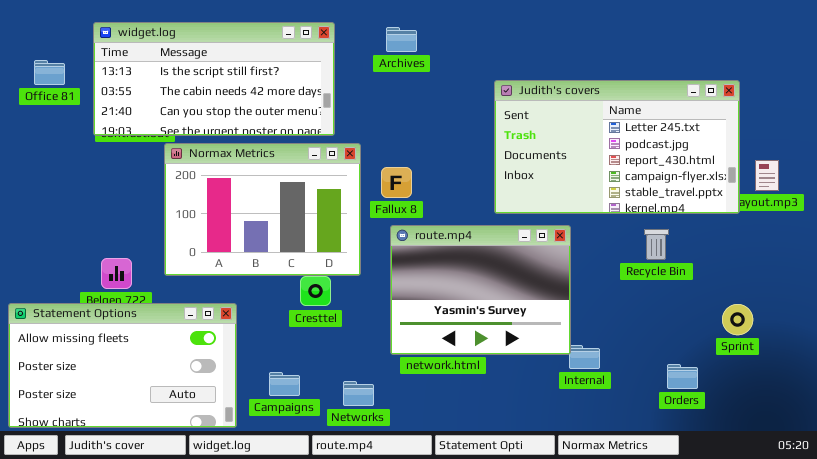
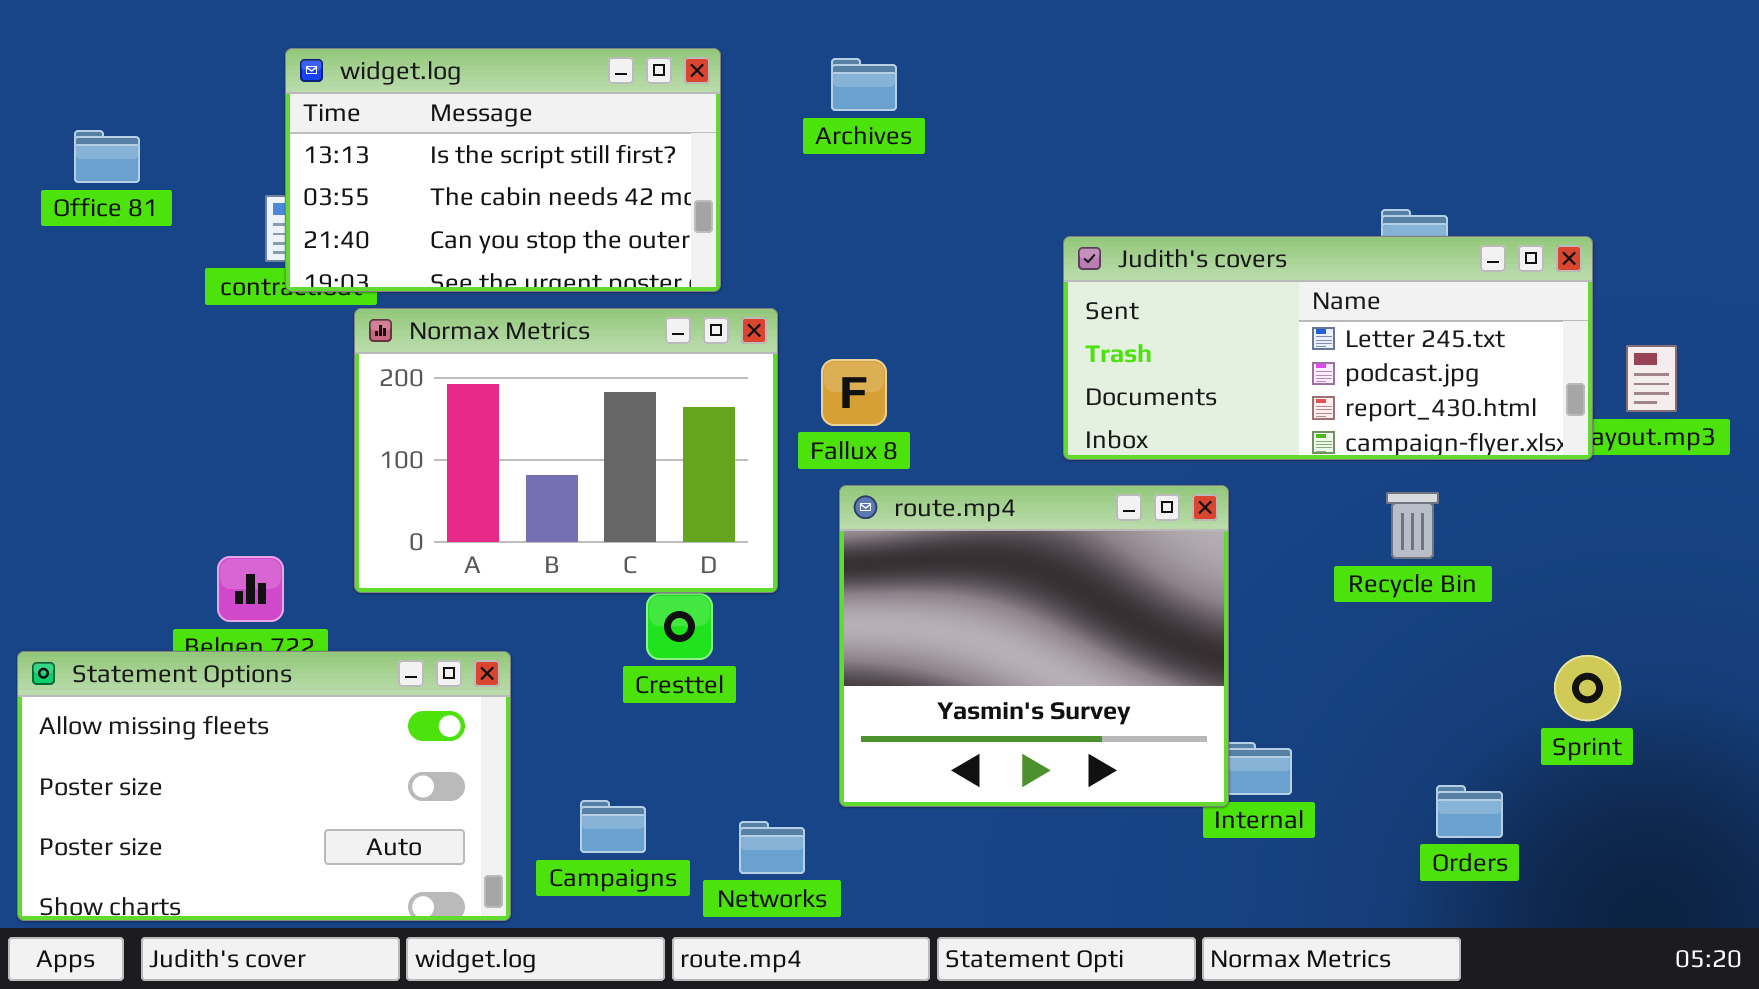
widget.log: [93,22,335,136] -> [285,48,721,292], resized
Judith's covers: [494,80,740,214] -> [1063,236,1593,460], resized
route.mp4: [390,225,571,355] -> [839,485,1229,807], resized

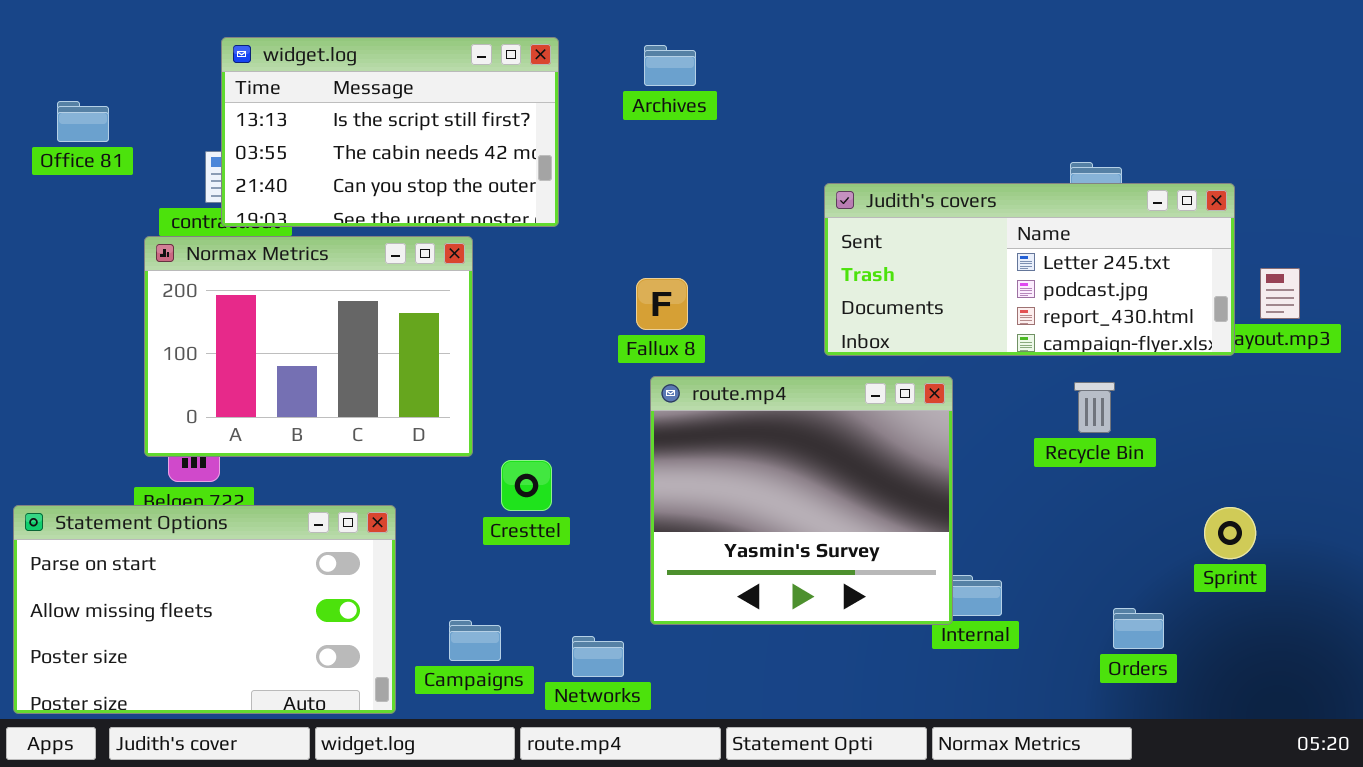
Normax Metrics: [354,308,778,593] -> [144,236,473,457], moved
Statement Options: [17,651,511,921] -> [13,505,396,714], scrolled up 1 row

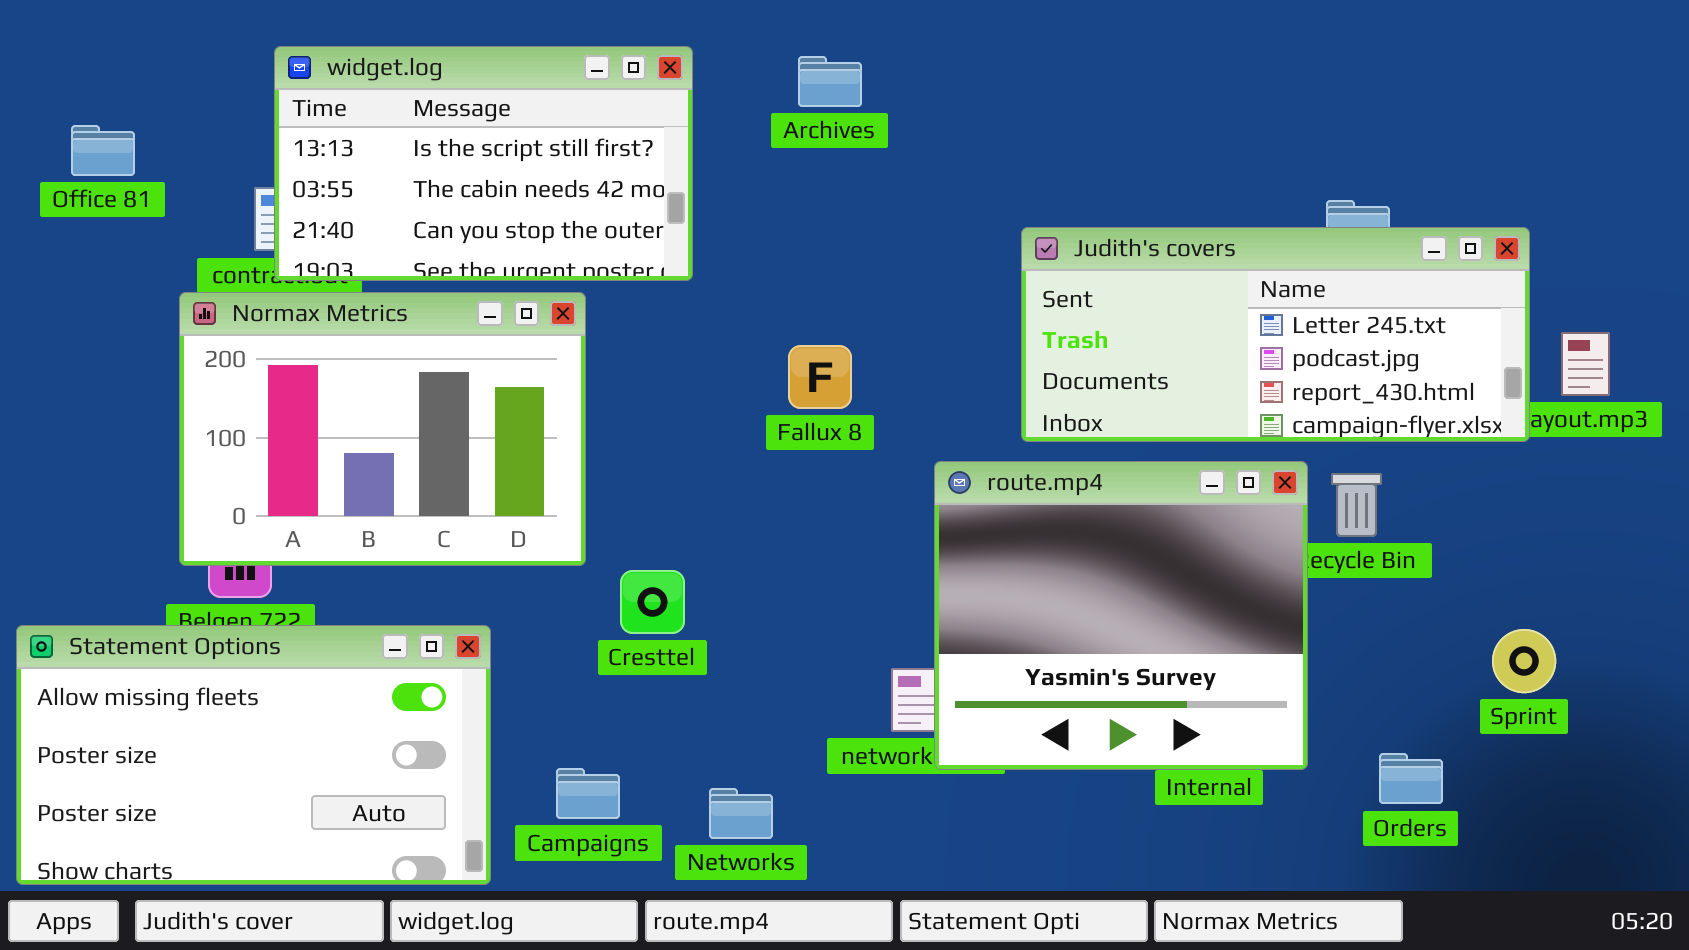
route.mp4: [650,376,953,625] -> [934,461,1308,770], moved
Statement Options: [13,505,396,714] -> [16,625,491,885], scrolled down 1 row

